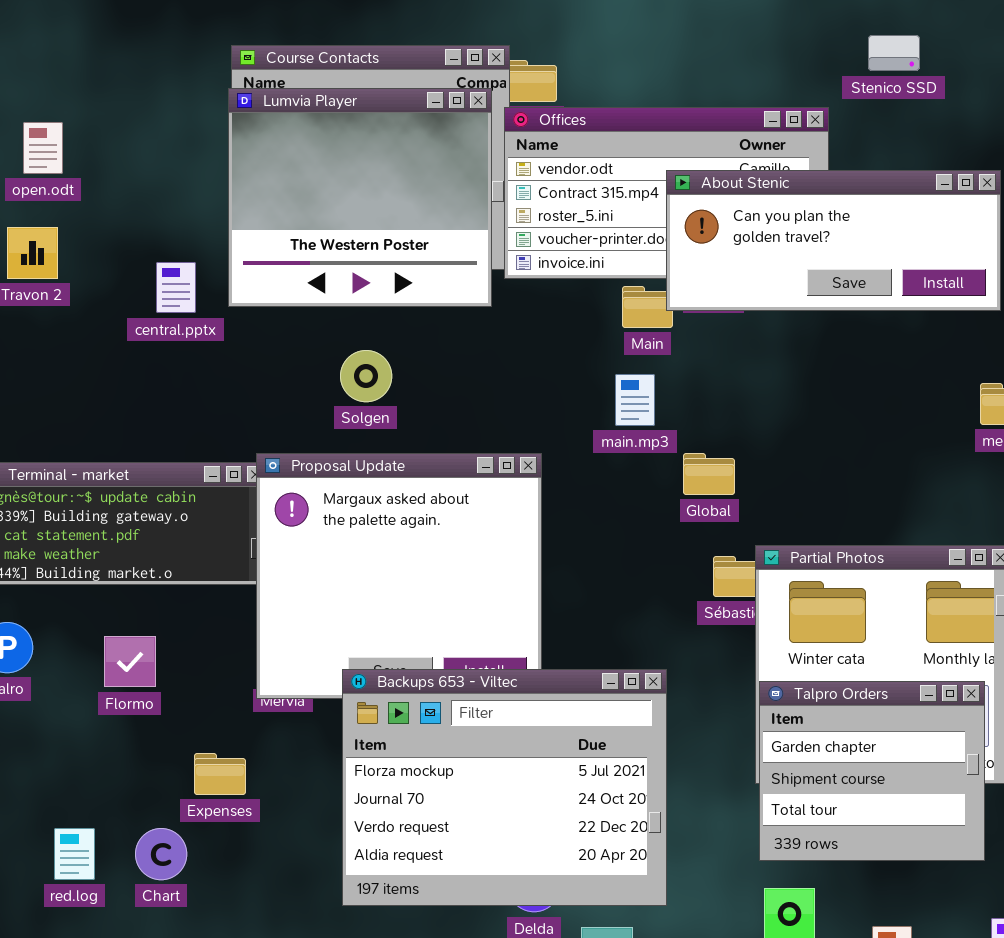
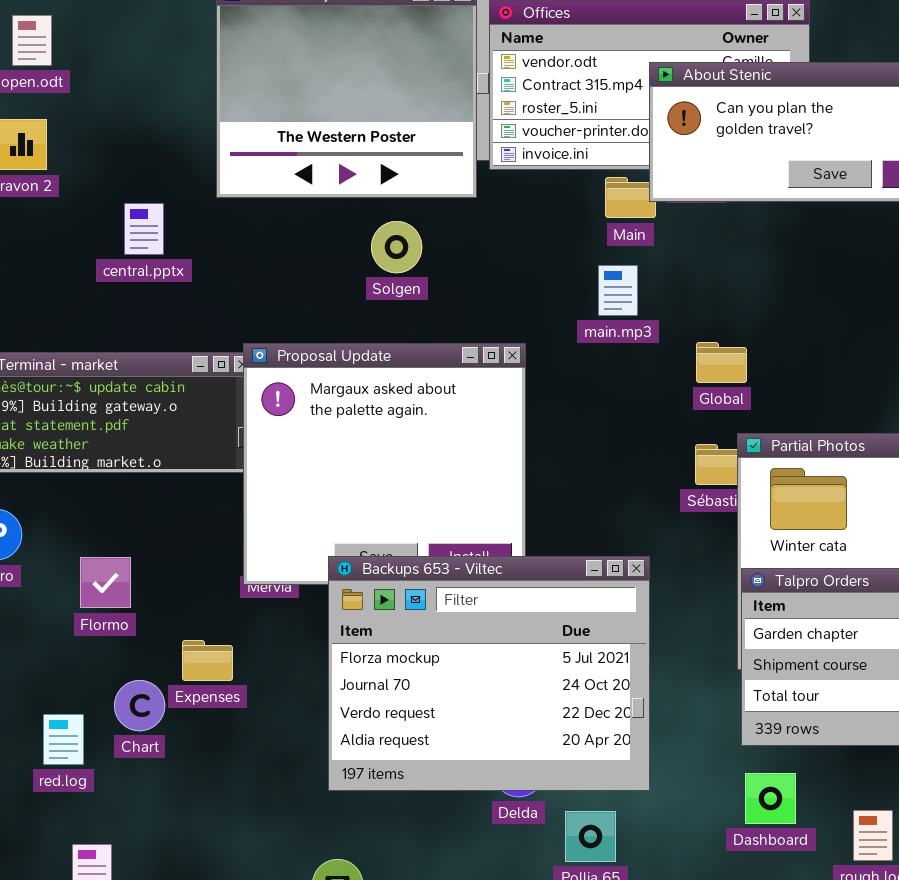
central.pptx: [156,262,196,313] -> [124,203,164,255], moved
Solgen: [340,350,392,402] -> [371,221,422,273], moved
Global: [683,453,735,495] -> [696,342,747,383], moved
Flormo: [104,636,156,687] -> [80,557,131,608], moved
Chart: [135,828,187,880] -> [114,680,165,731], moved

